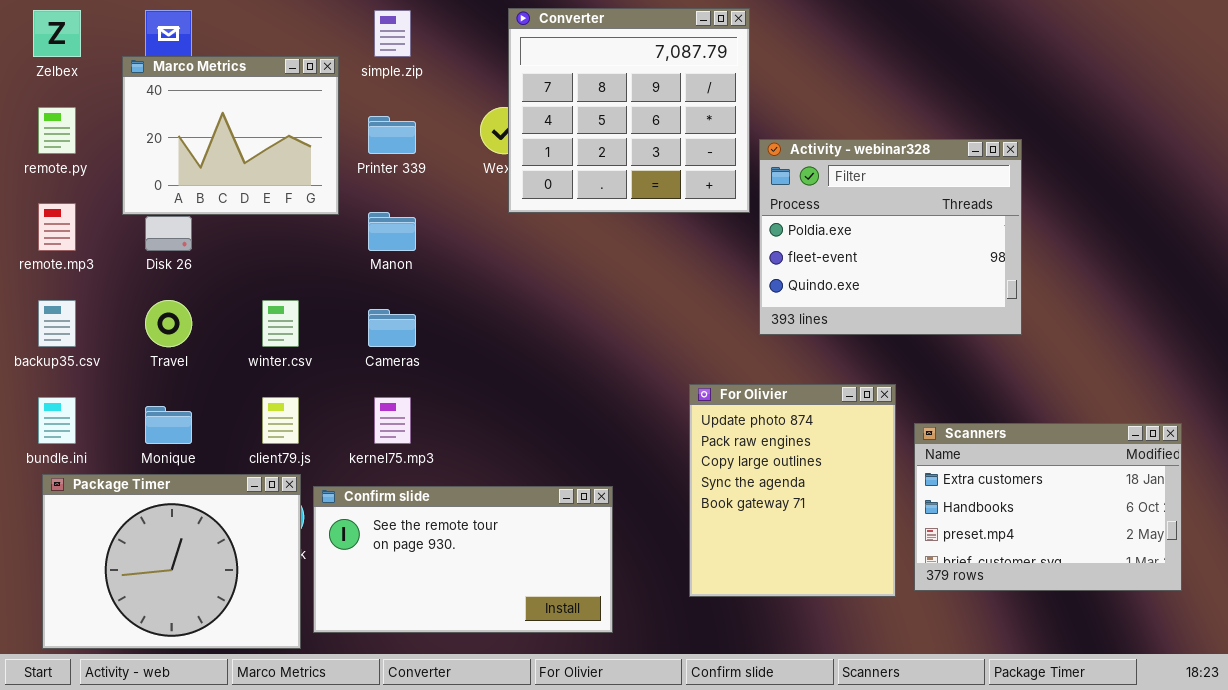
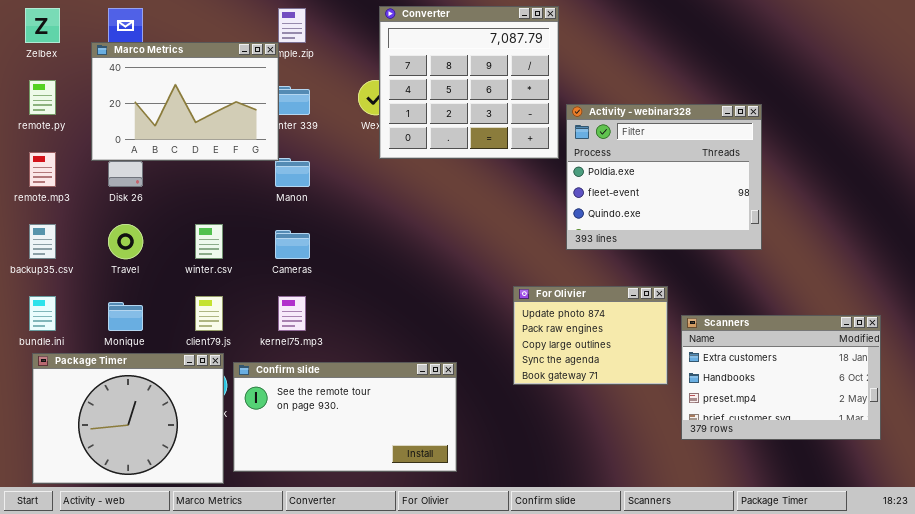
Marco Metrics: [122,56,339,215] -> [91,42,279,161], resized
For Olivier: [689,384,896,597] -> [513,286,668,385], resized

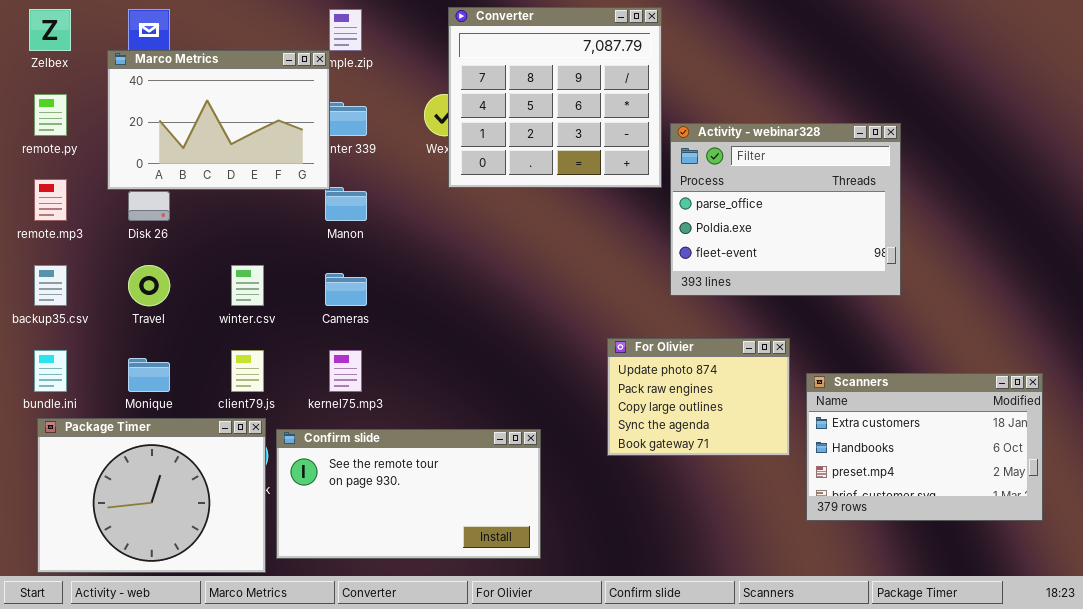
Activity - webinar328: [566,104,762,250] -> [670,123,901,296], scrolled up 1 row

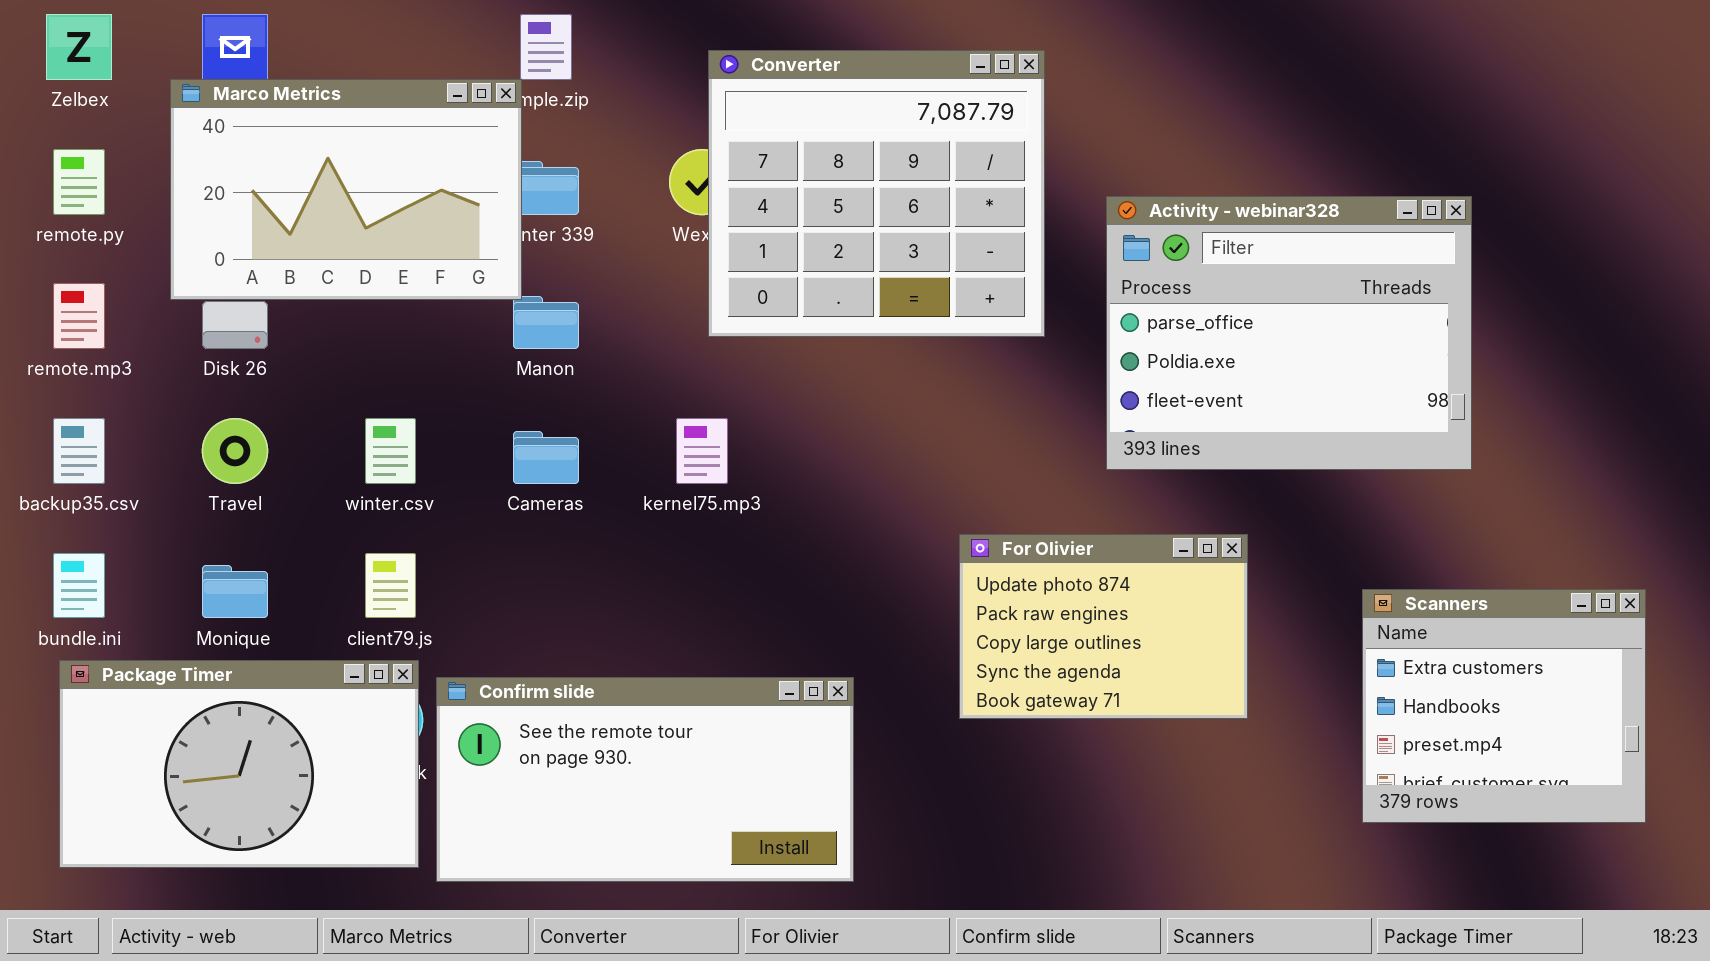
Converter: [448,7,662,188] -> [708,50,1045,337], moved
Activity - webinar328: [670,123,901,296] -> [1106,196,1472,470], moved
kernel75.mp3: [329,350,362,392] -> [676,418,728,484], moved
Scanners: [806,373,1043,521] -> [1362,589,1646,823], resized
Package Timer: [37,418,266,573] -> [59,660,419,868], resized

